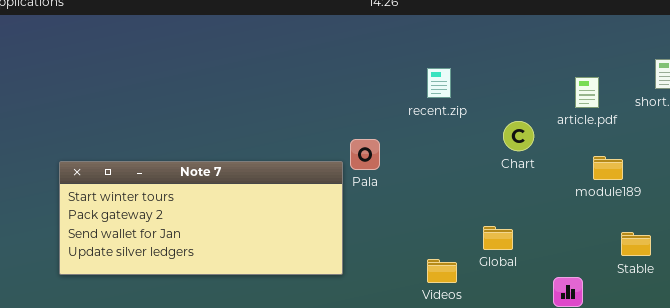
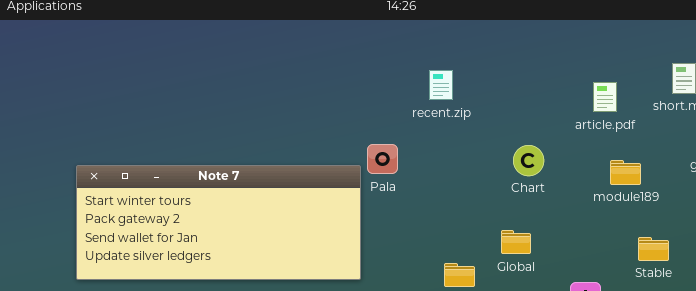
recent.zip: [427,68,451,98] -> [429,70,453,100], moved
Chart: [503,121,534,151] -> [513,145,544,176], moved

